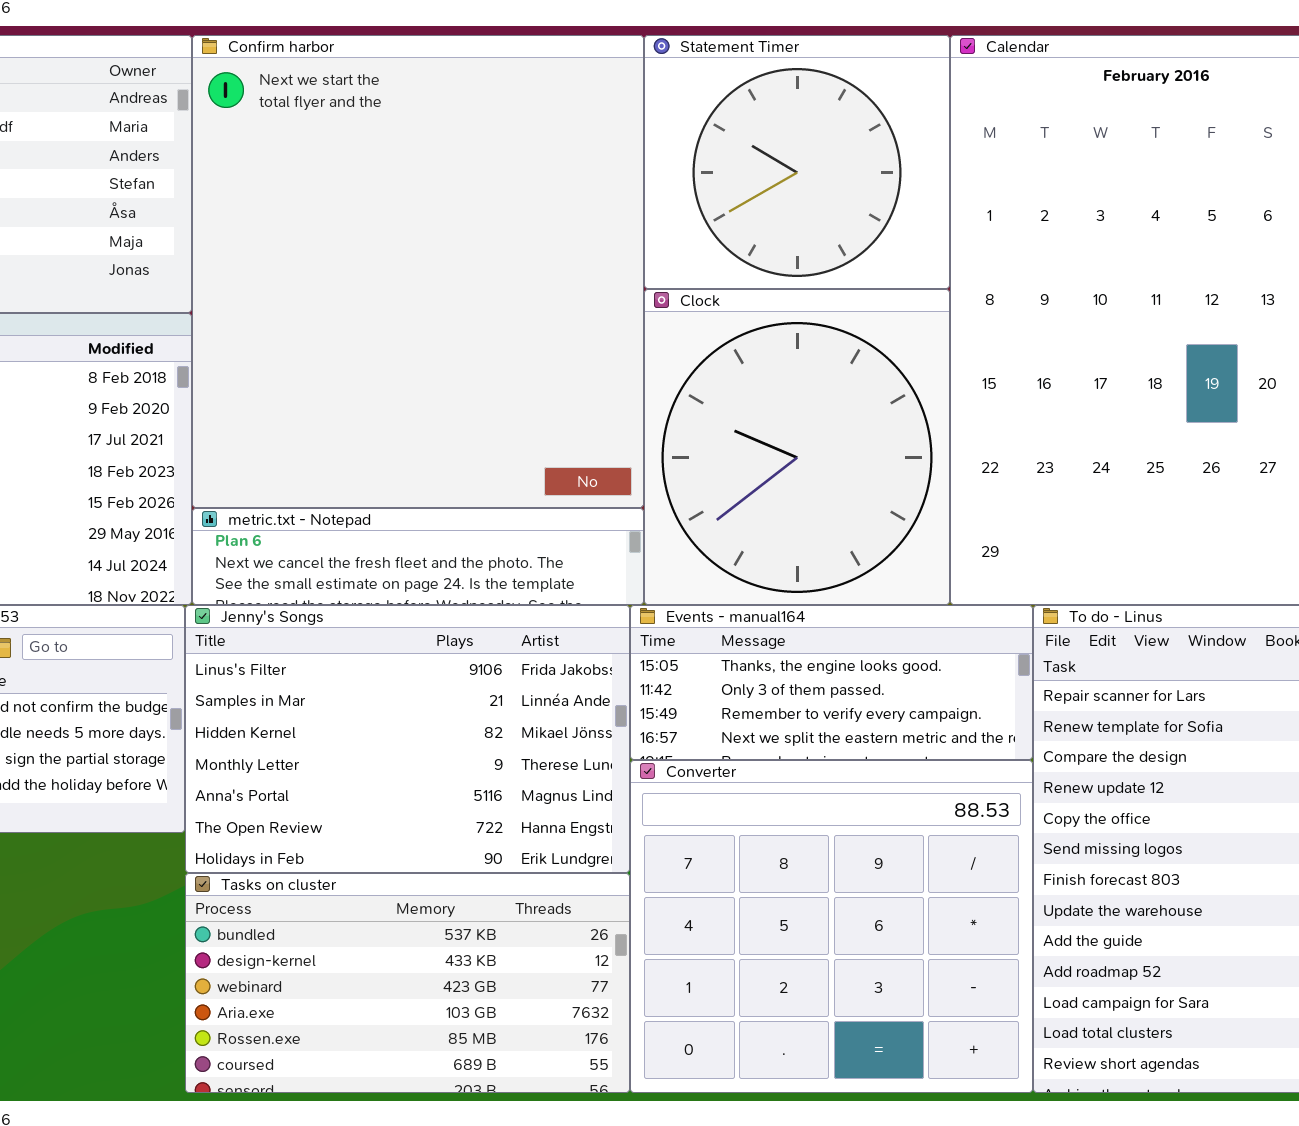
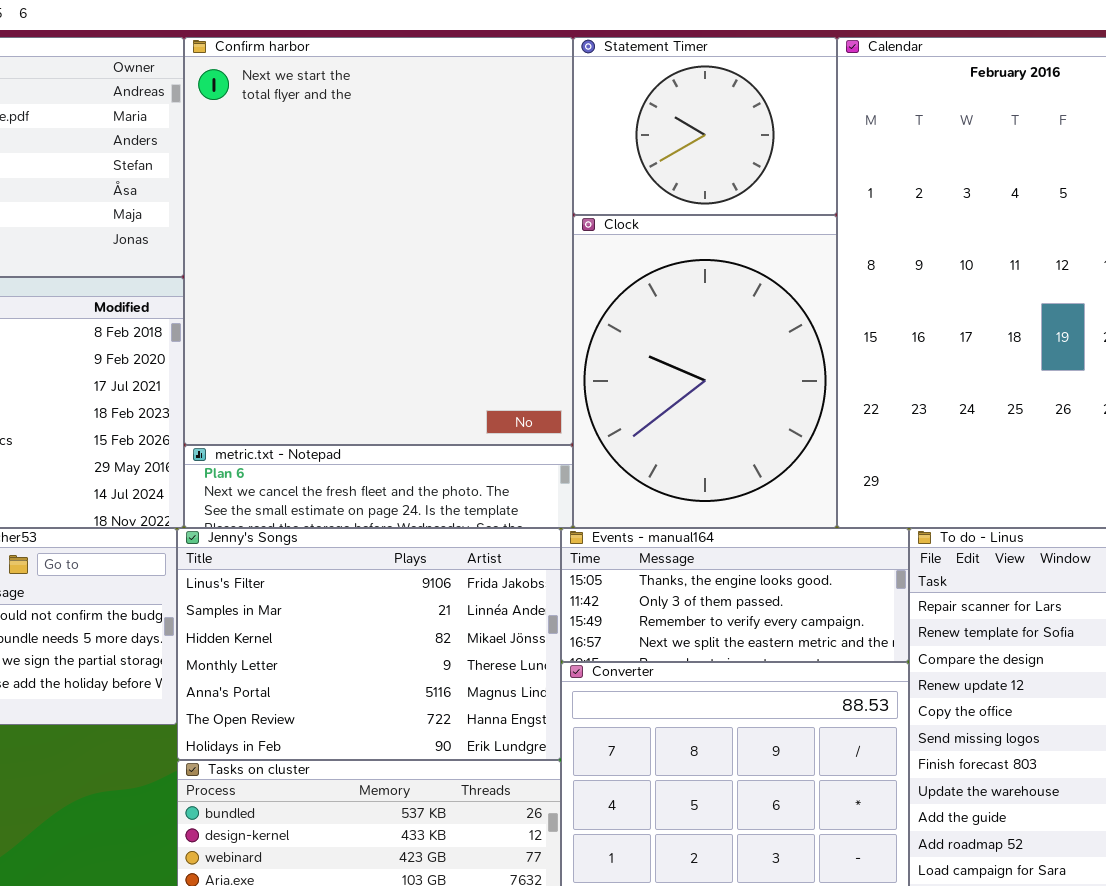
Statement Timer: [644,35,950,289] -> [573,37,837,215], resized
Clock: [644,289,950,605] -> [573,215,837,528], resized

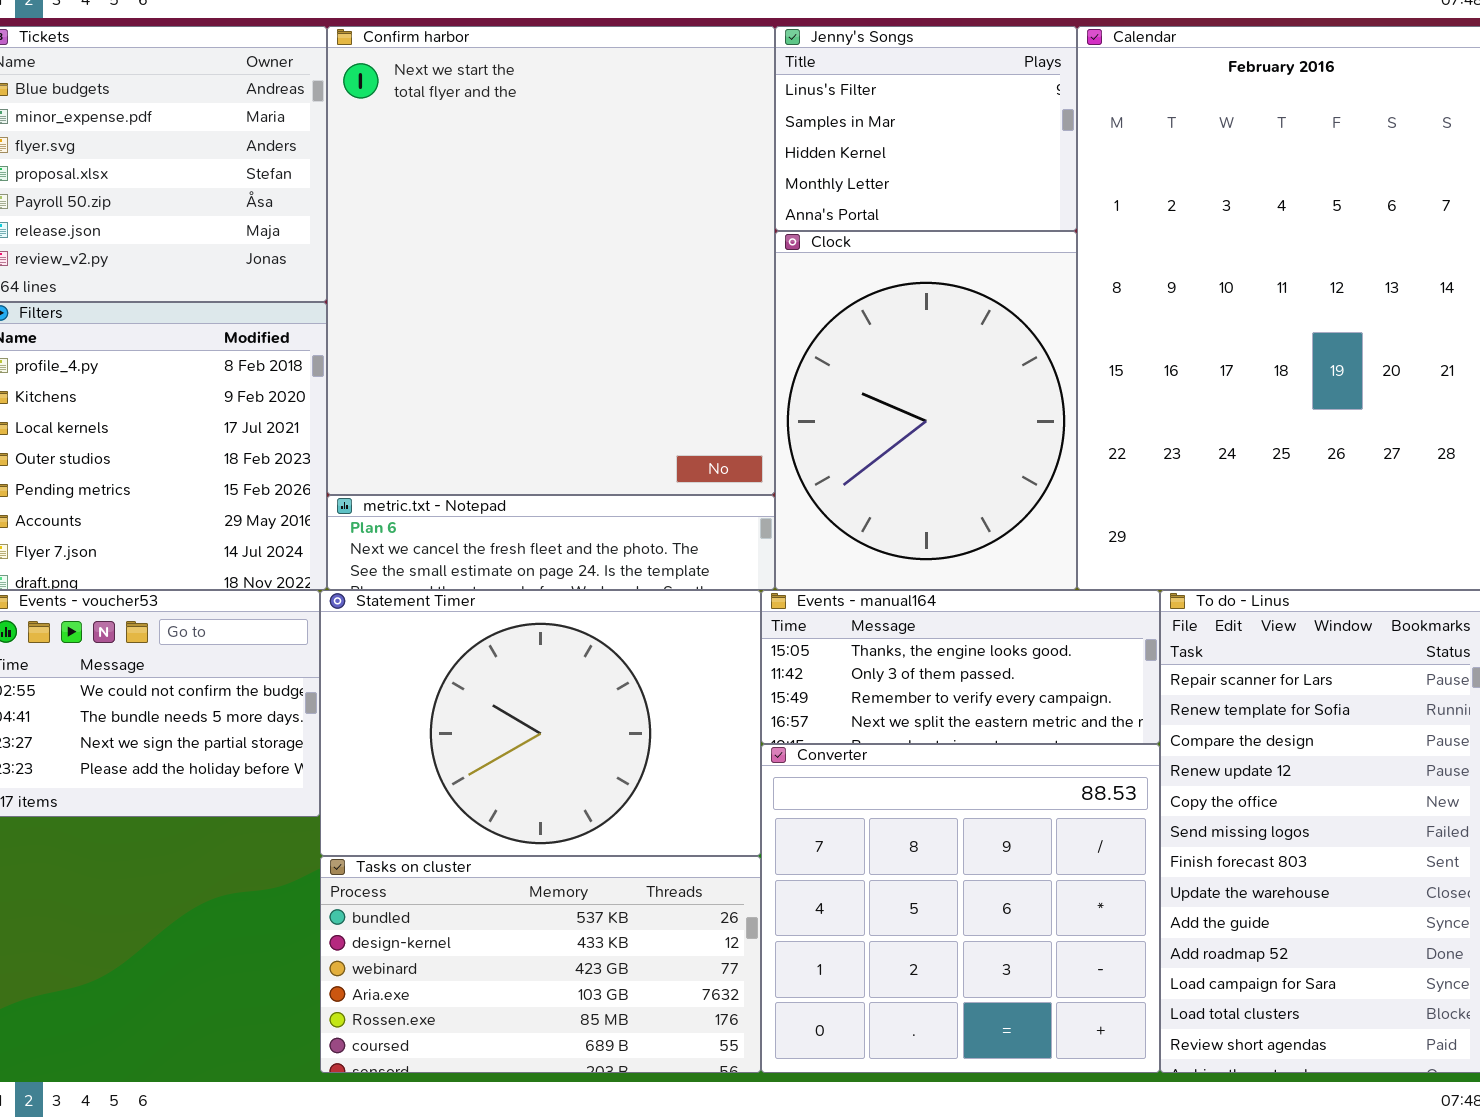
Statement Timer: [573,37,837,215] -> [320,590,761,856], moved, resized
Jenny's Songs: [177,528,561,760] -> [775,26,1077,231], moved, resized

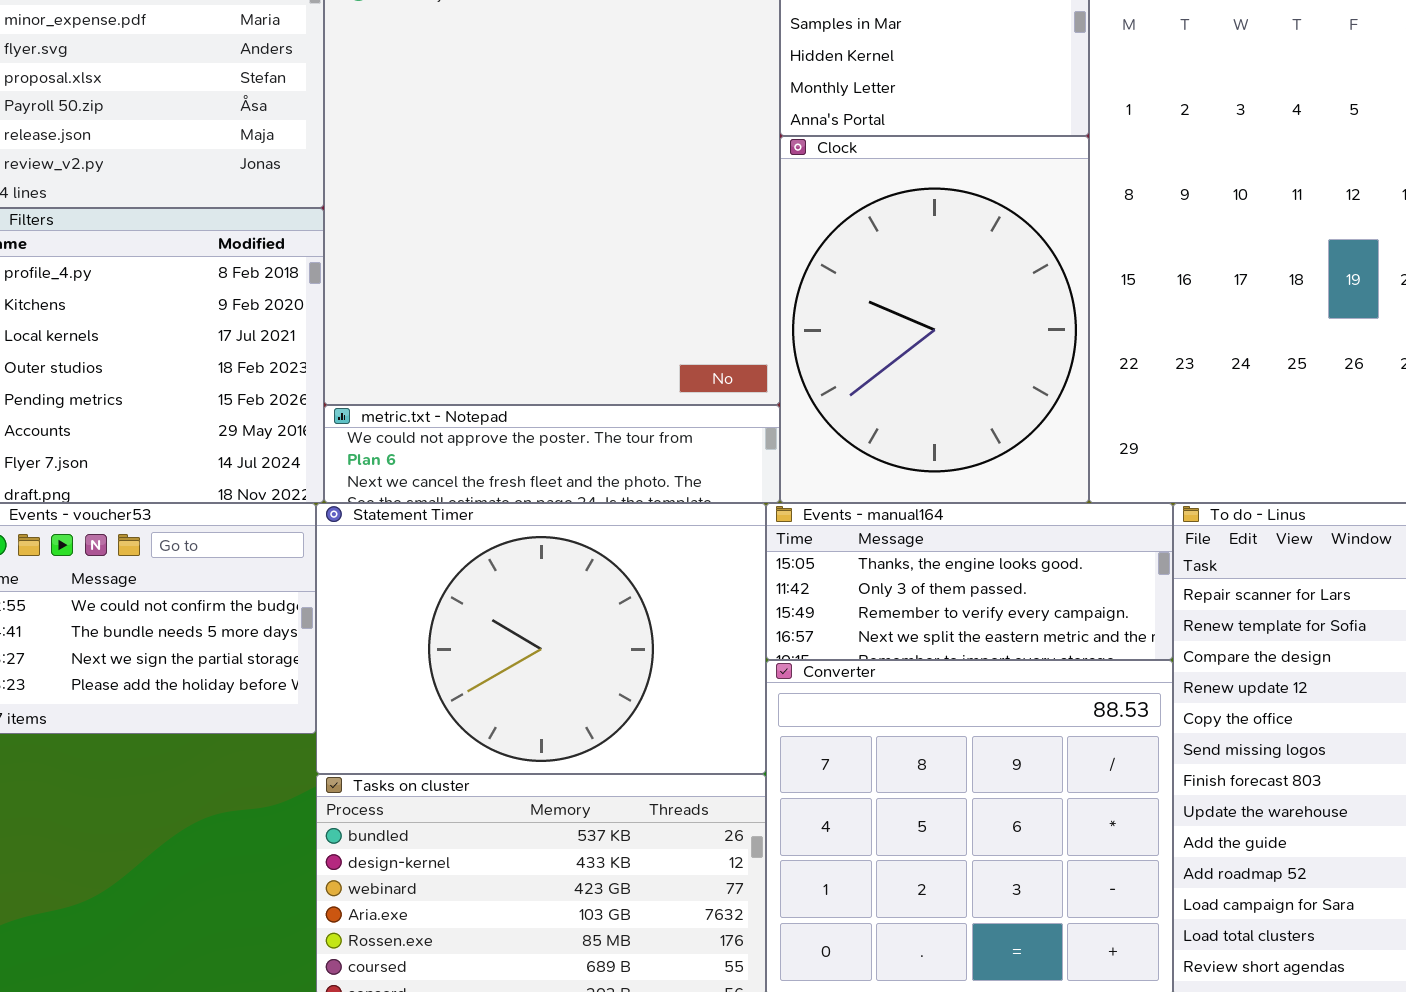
metric.txt - Notepad: [327,495,775,590] -> [324,405,780,503], scrolled up 1 row

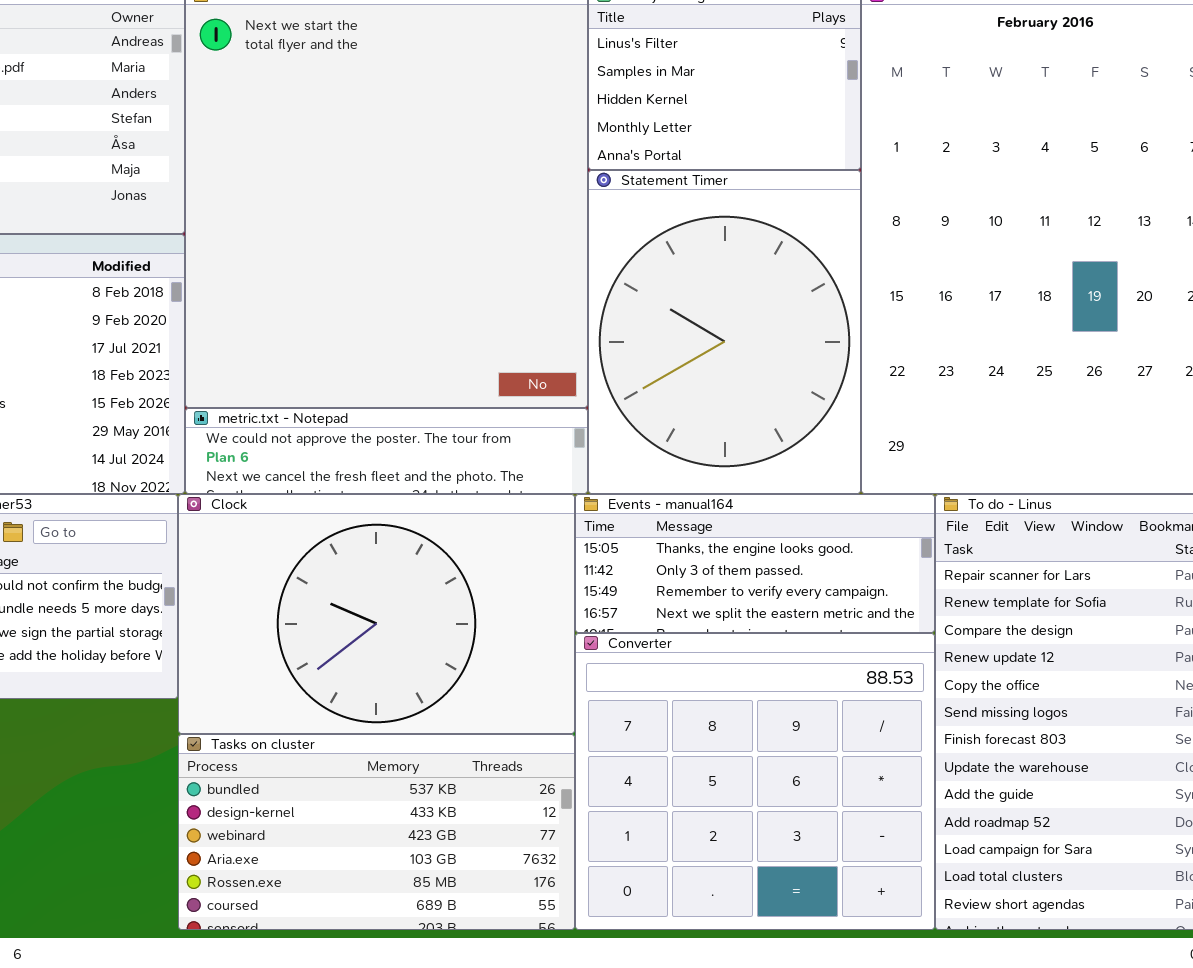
Clock: [780,136,1089,503] -> [178,494,575,734], moved, resized
Statement Timer: [316,503,766,774] -> [588,170,861,494], moved, resized

